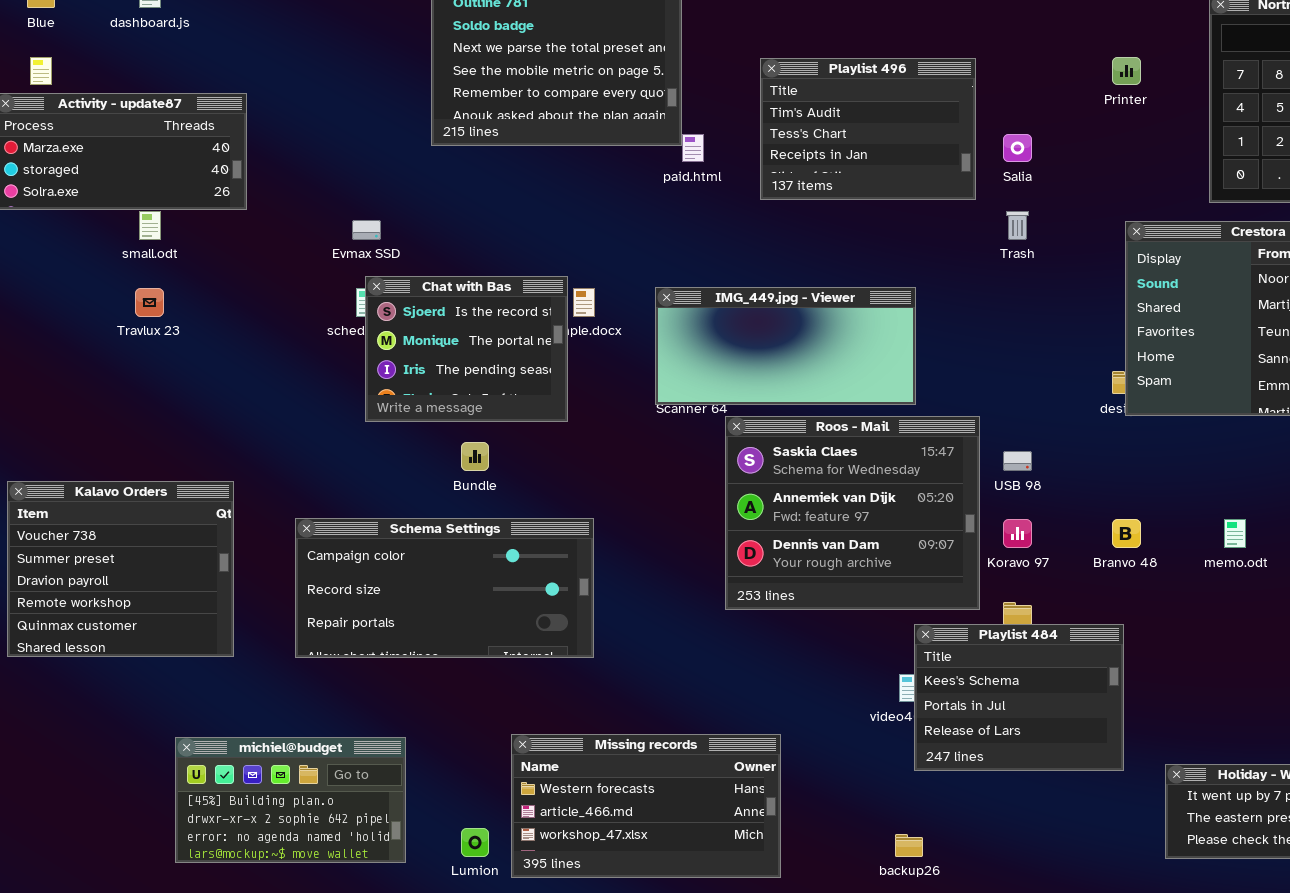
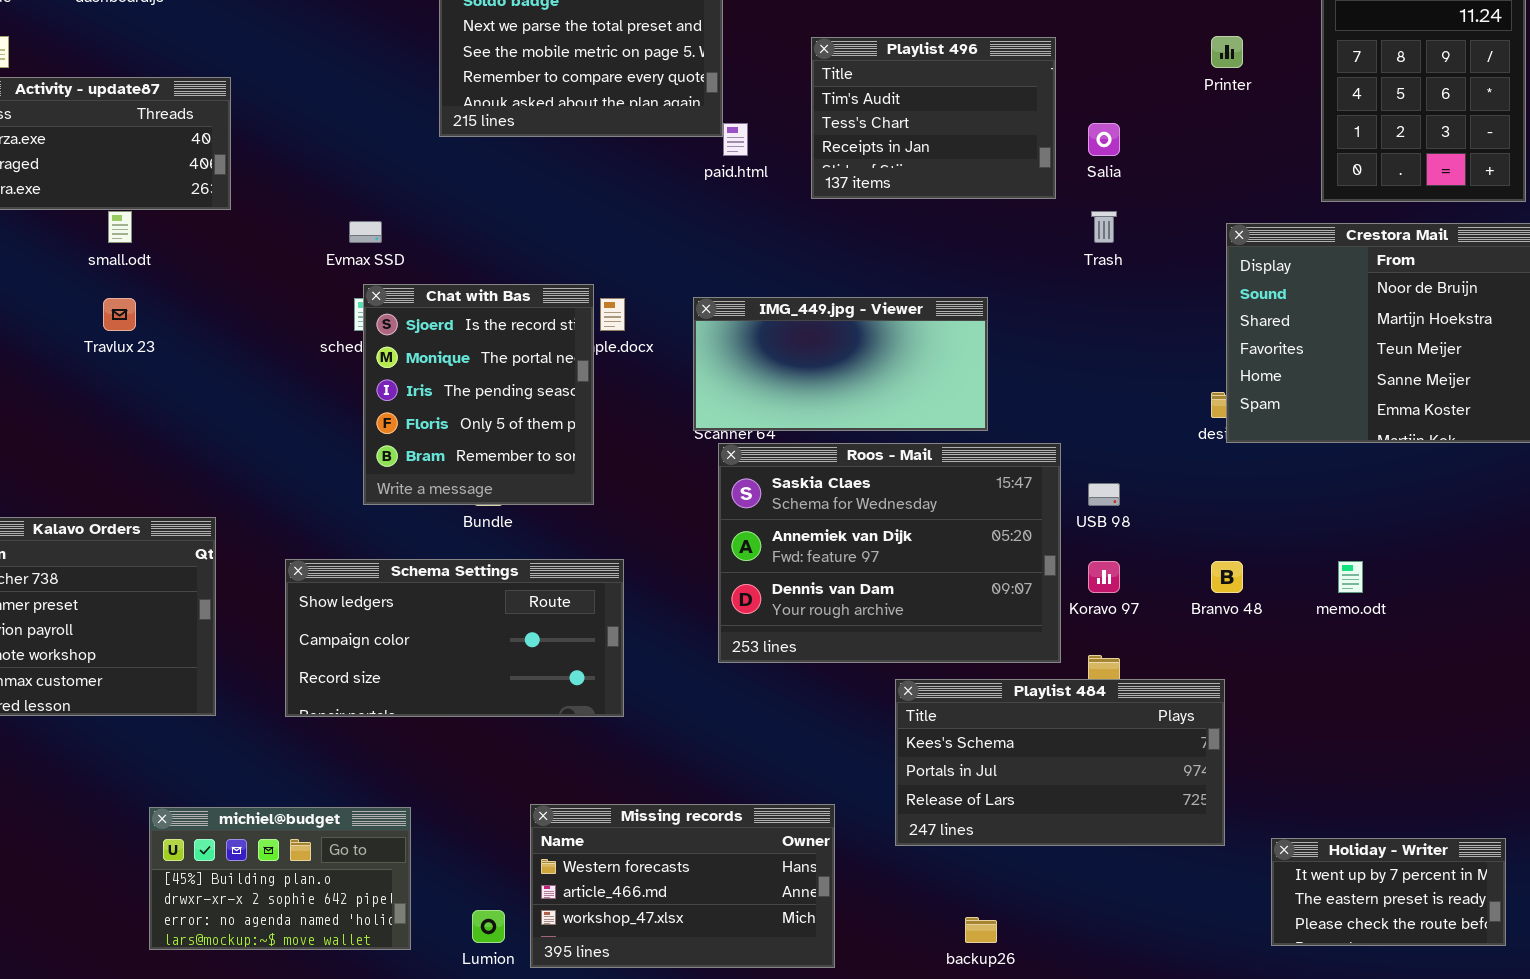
Chat with Bas: [365,276,568,422] -> [363,284,594,505], resized
Roos - Mail: [725,416,980,610] -> [718,443,1061,663], resized
Schema Settings: [295,518,594,658] -> [285,559,624,717], scrolled up 1 row
Playlist 484: [914,624,1124,771] -> [895,679,1225,846], resized

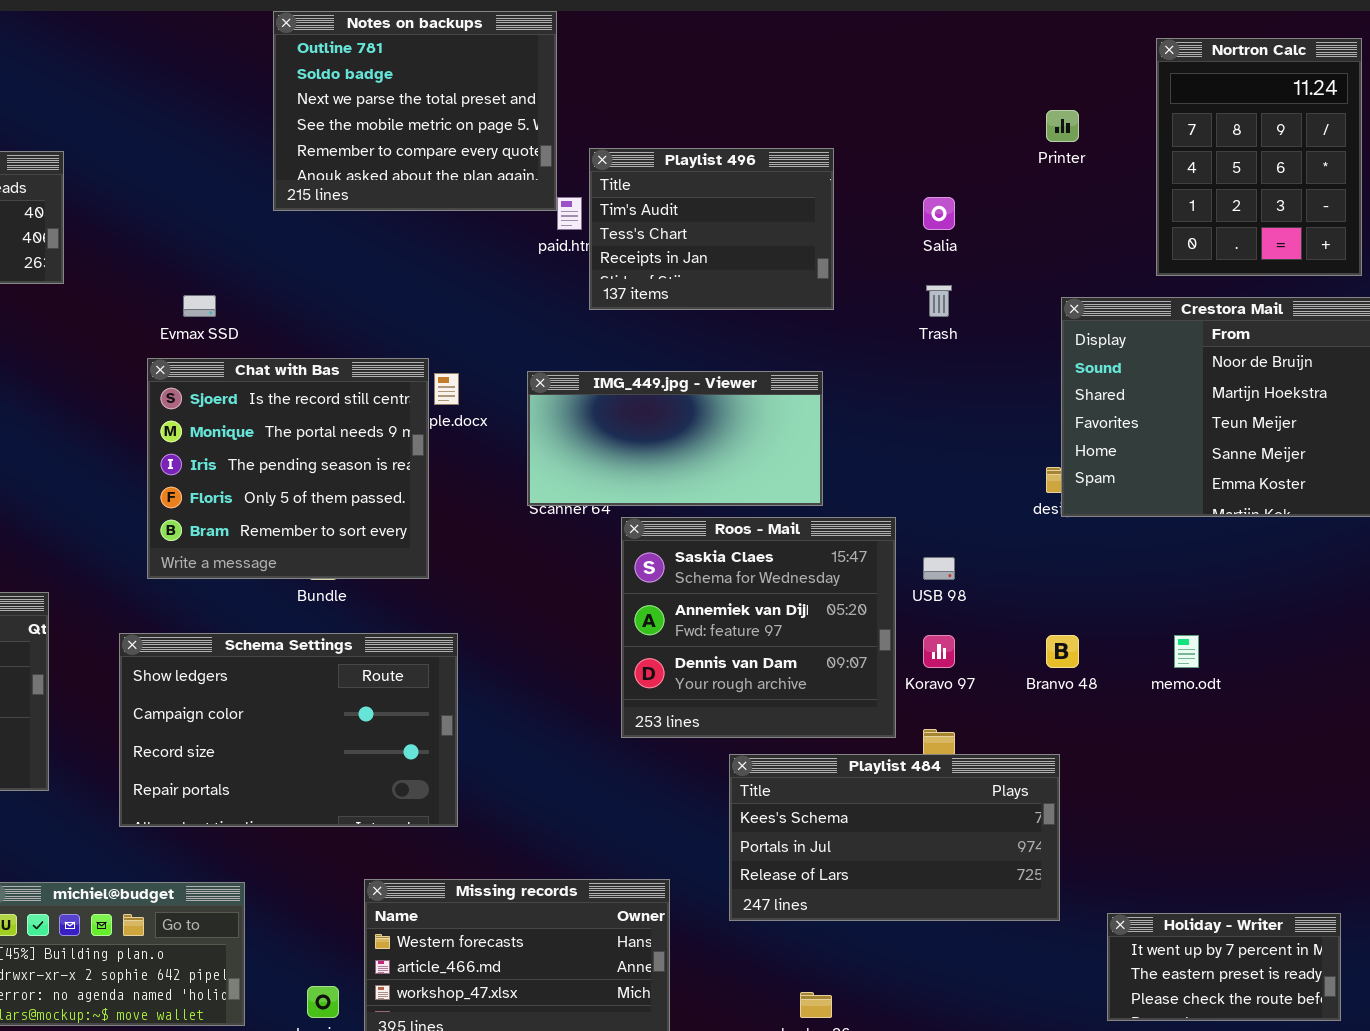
Playlist 496: [811,37,1056,199] -> [589,148,834,310], moved
Chat with Bas: [363,284,594,505] -> [147,358,429,579], resized
Roos - Mail: [718,443,1061,663] -> [621,517,896,738], resized
Schema Settings: [285,559,624,717] -> [119,633,458,827], resized

